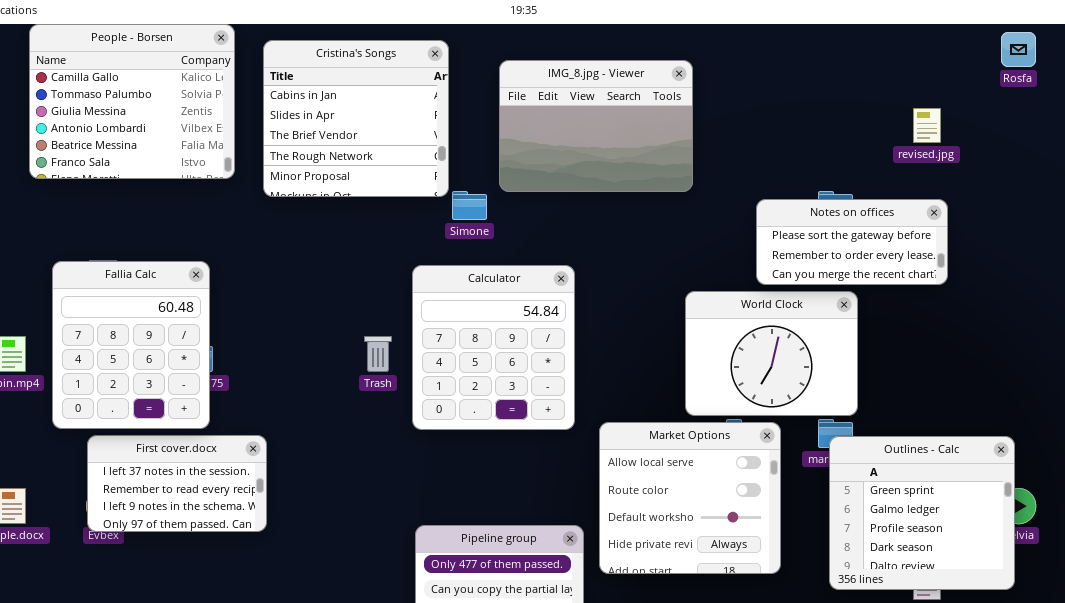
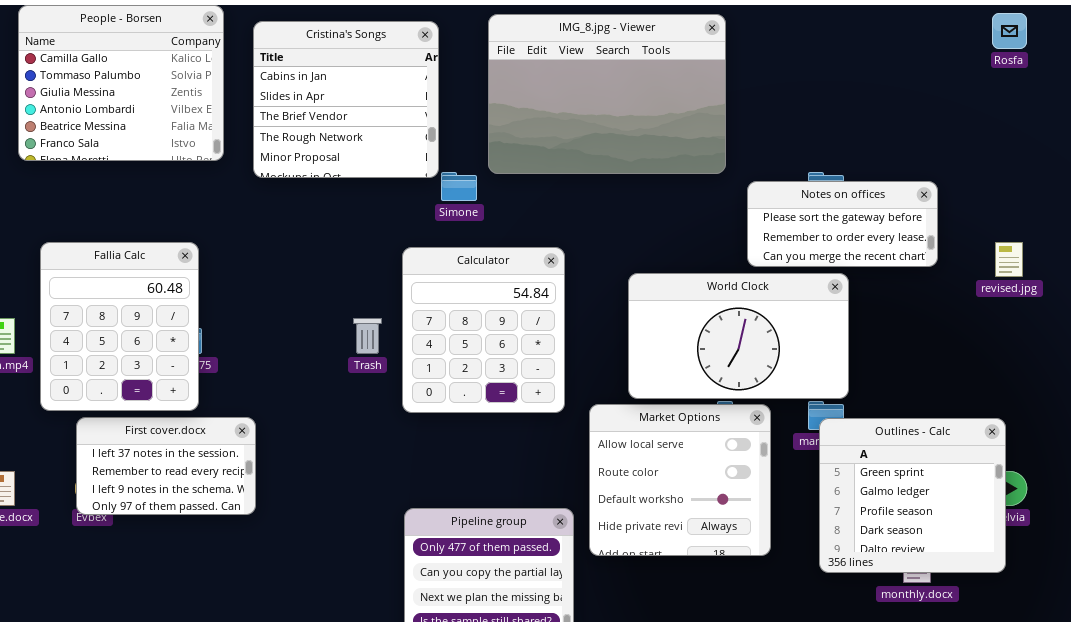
IMG_8.jpg - Viewer: [499,60,693,192] -> [488,14,726,174], resized
revised.jpg: [913,108,941,143] -> [995,242,1023,277], moved
World Clock: [685,291,858,416] -> [628,273,849,399], resized

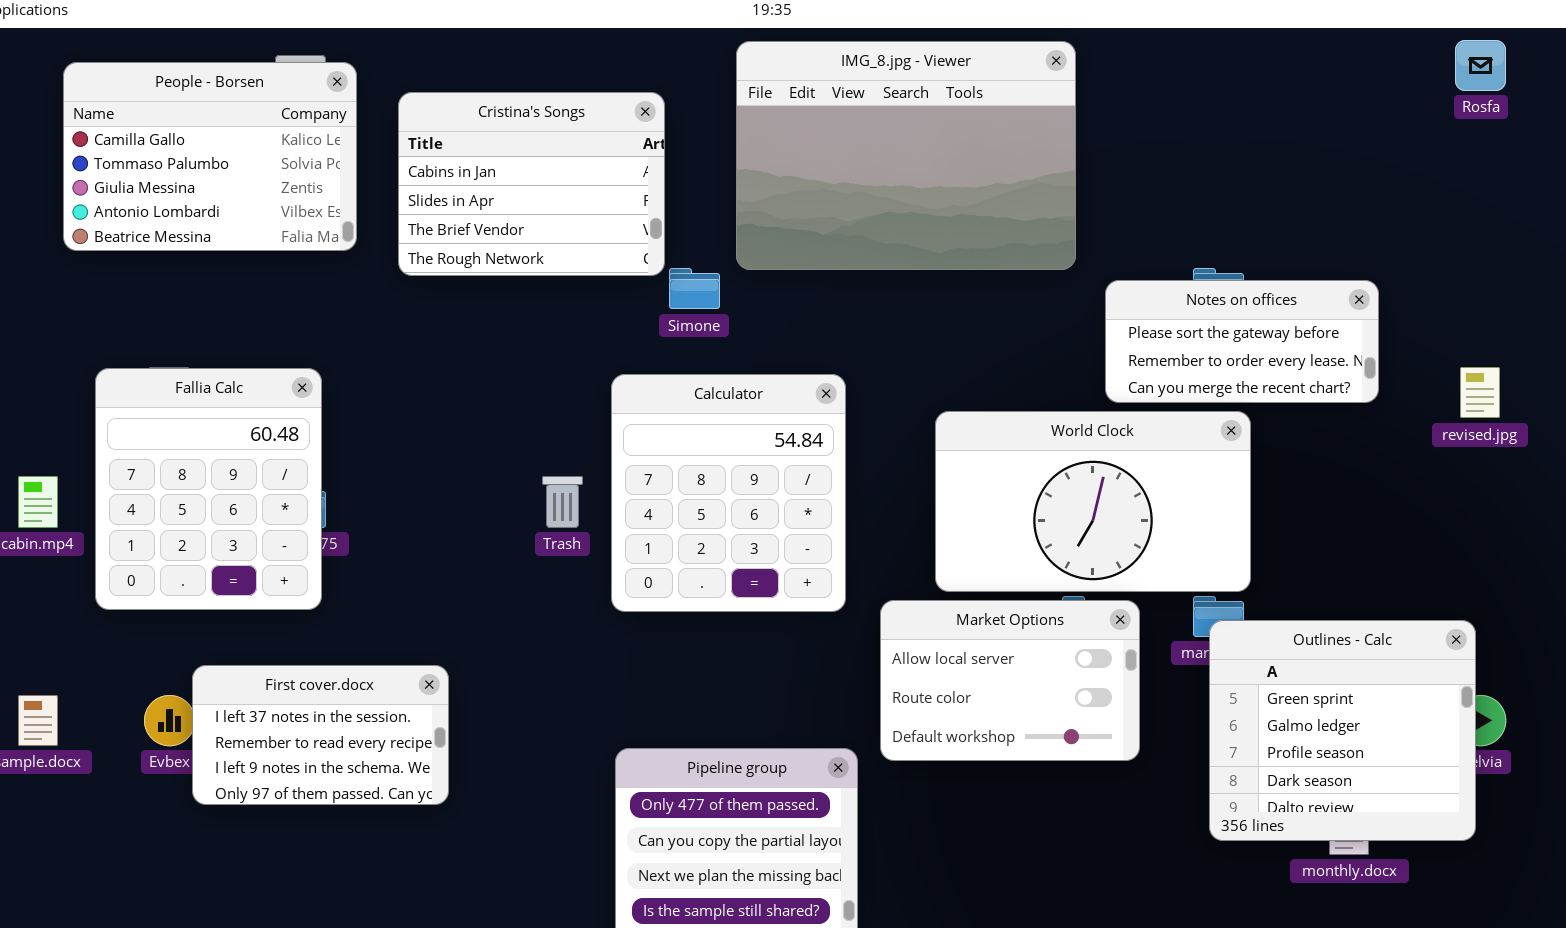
People - Borsen: [18,5,224,161] -> [63,62,357,251], resized
Cristina's Songs: [253,21,439,178] -> [398,92,665,276], resized
Market Options: [589,404,771,556] -> [880,600,1140,761], resized
First cover.docx: [76,417,256,515] -> [192,665,449,805], moved

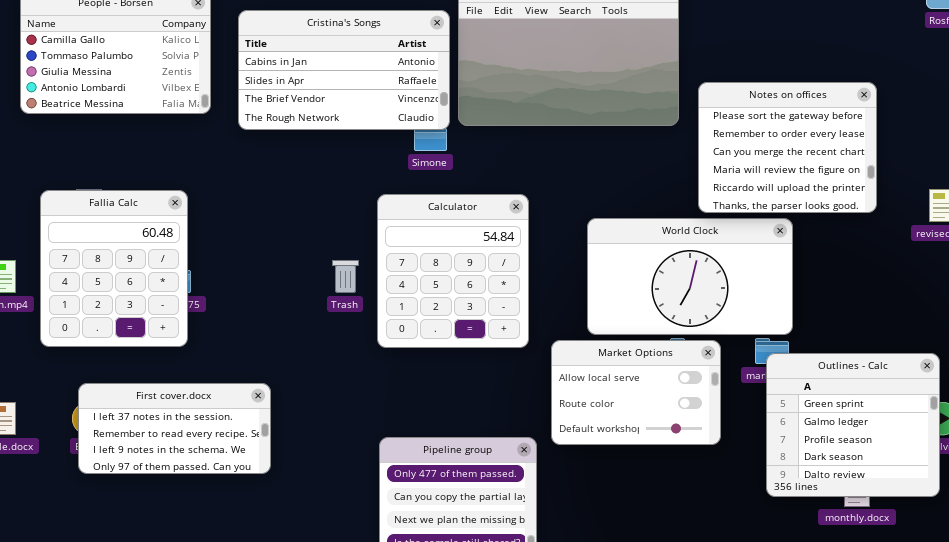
Cristina's Songs: [398,92,665,276] -> [238,10,450,130], resized
Notes on offices: [1105,280,1379,403] -> [698,82,877,213], resized
First cover.docx: [192,665,449,805] -> [78,383,271,474], resized

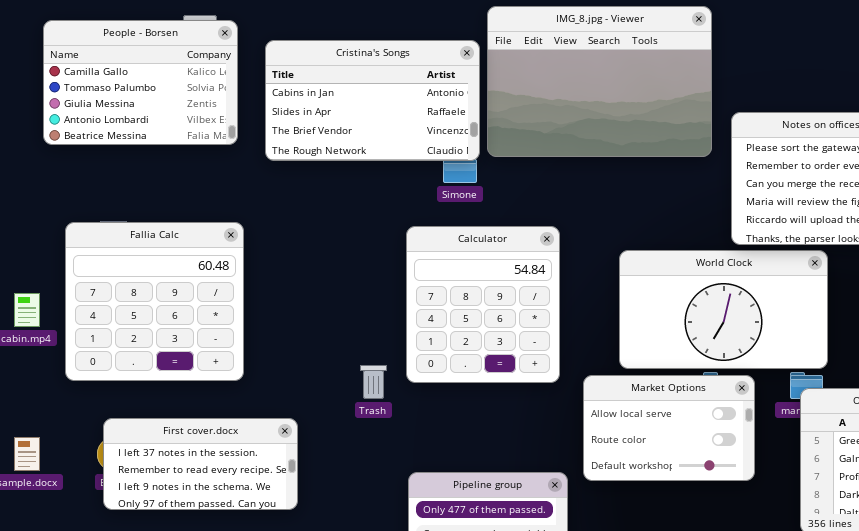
Fallia Calc: [40,190,188,347] -> [65,222,244,381], resized
Trash: [332,260,359,293] -> [360,365,387,399], moved

